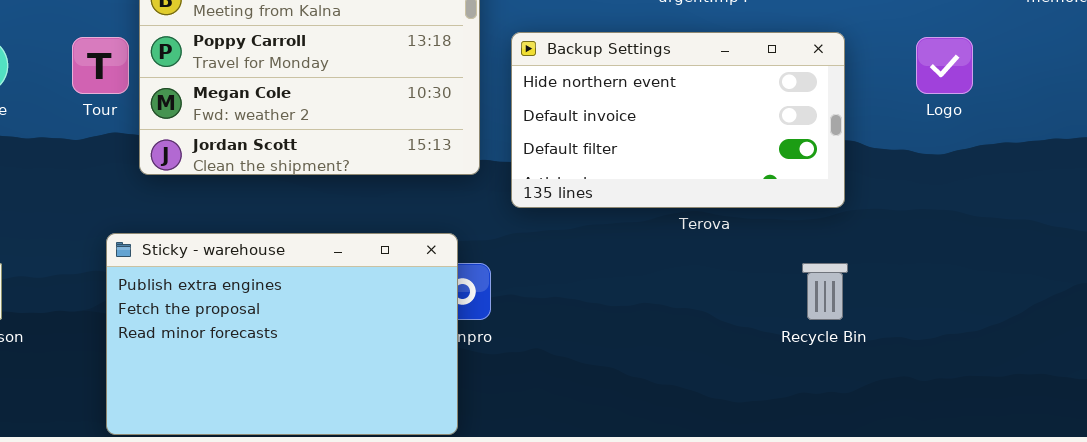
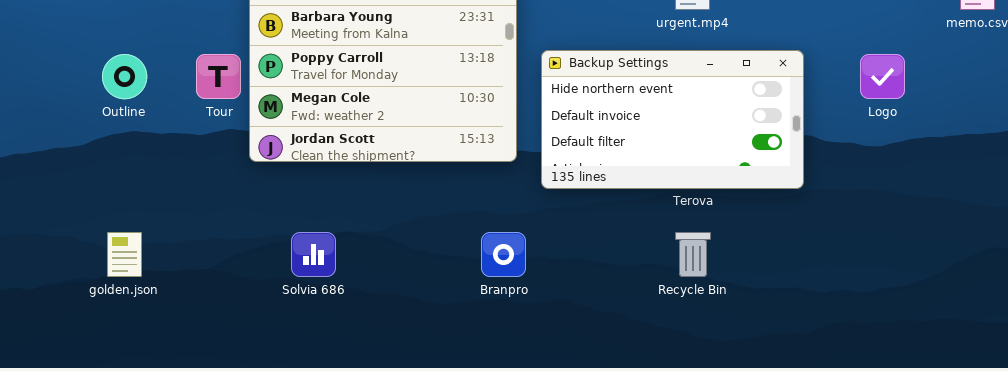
Sticky - warehouse: [106,233,458,435] -> none, closed
Recycle Bin: [802,263,848,320] -> [675,232,711,277], moved

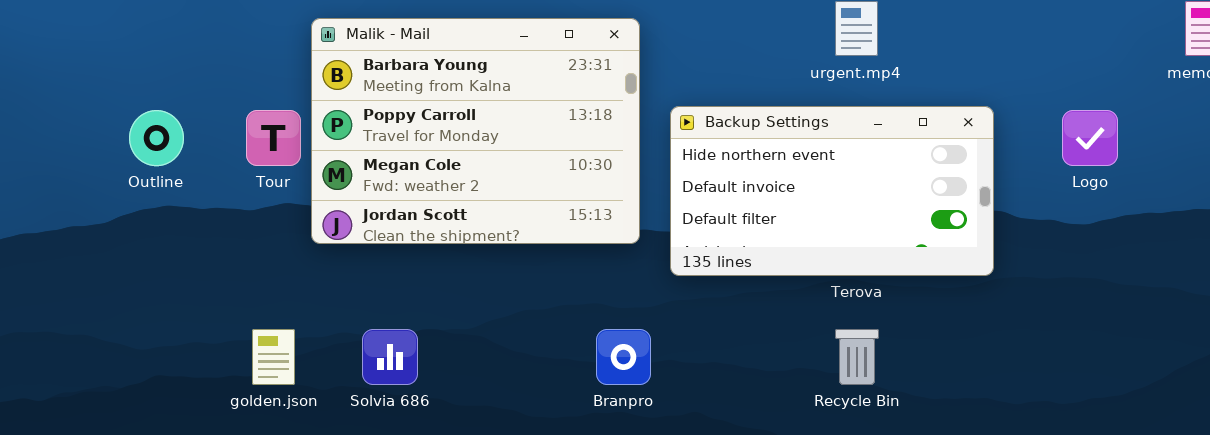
golden.json: [107,232,142,277] -> [252,329,295,385], moved

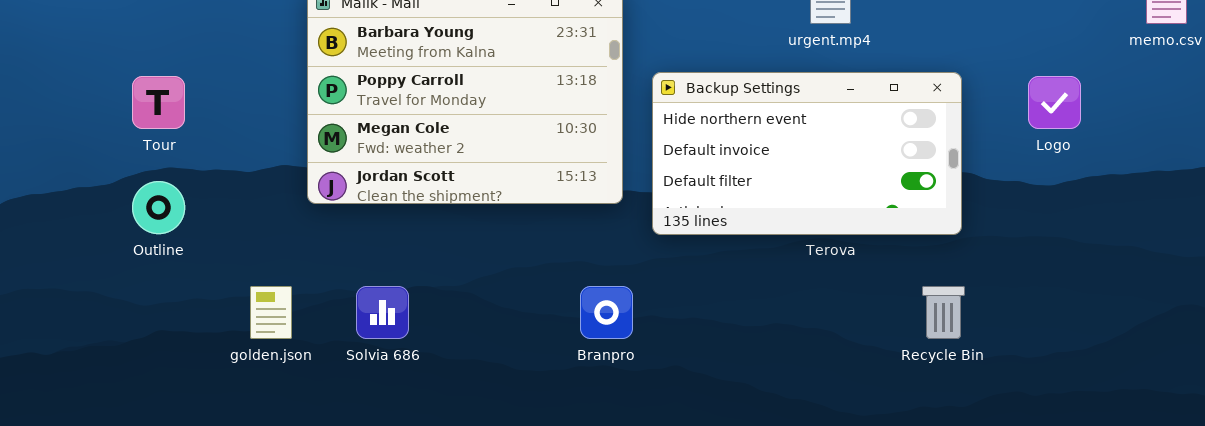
Outline: [129,110,184,166] -> [132,181,185,234], moved
Tour: [246,110,301,166] -> [132,76,185,129], moved
Recycle Bin: [835,329,879,385] -> [922,286,965,339], moved

